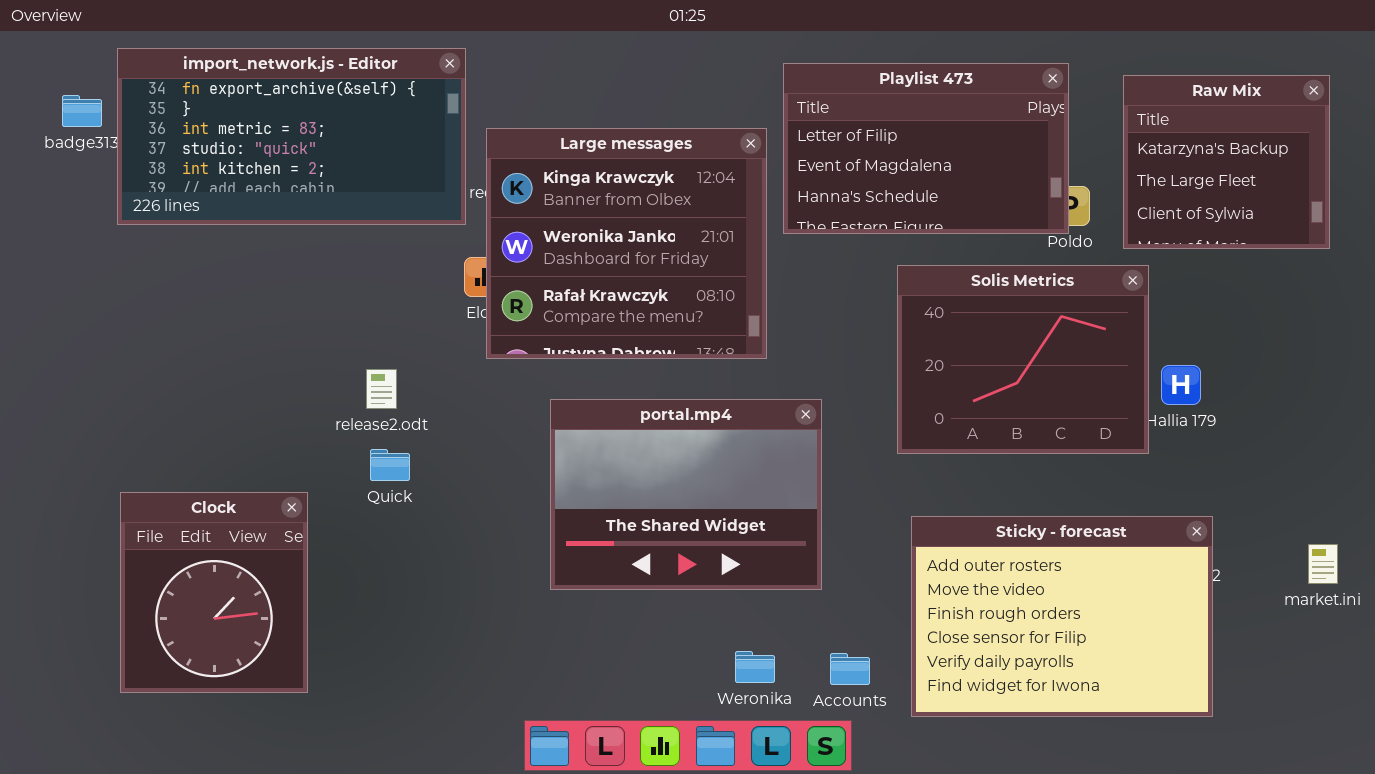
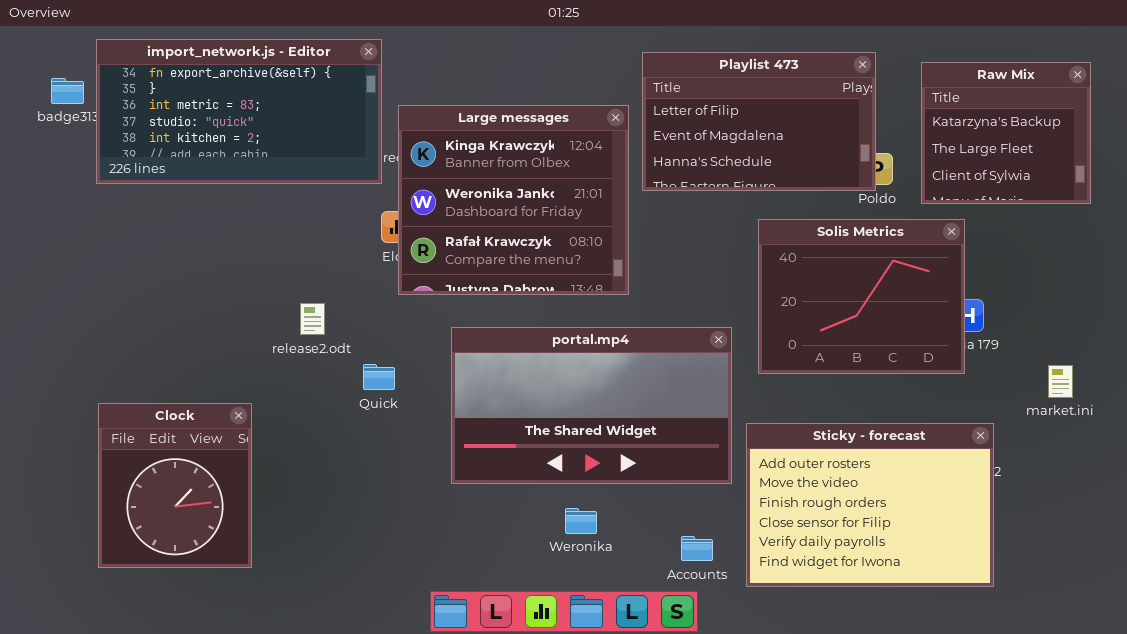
Solis Metrics: [897,265,1149,454] -> [758,219,965,374], moved
portal.mp4: [550,399,822,590] -> [451,327,732,484], resized
Quick: [370,449,410,481] -> [363,364,395,390], moved
market.ini: [1308,544,1338,584] -> [1048,365,1073,398], moved
Weronika: [735,651,775,683] -> [565,508,597,534], moved

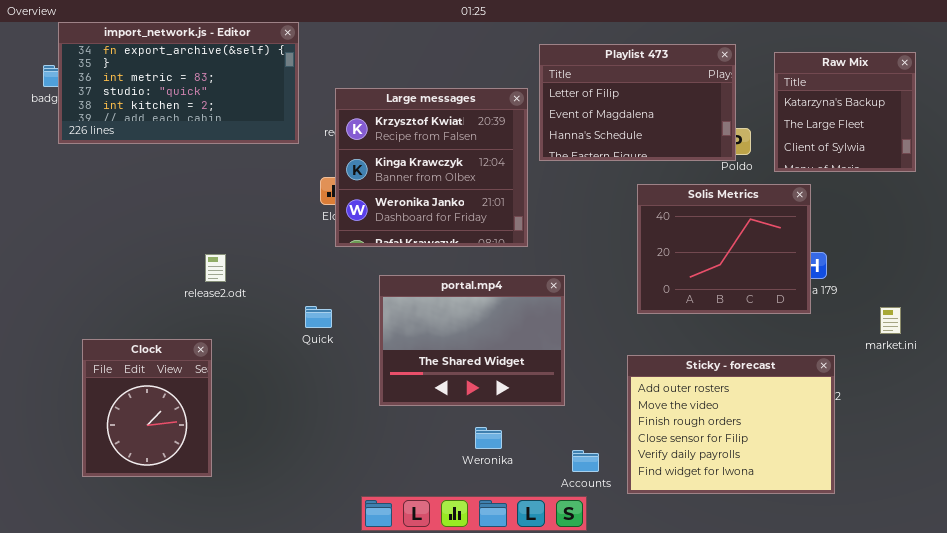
import_network.js - Editor: [96,39,382,184] -> [58,22,299,144], moved
Large messages: [398,105,629,295] -> [335,88,528,247], scrolled up 1 row
release2.odt: [300,303,325,335] -> [205,254,226,282], moved
portal.mp4: [451,327,732,484] -> [379,275,565,406], resized

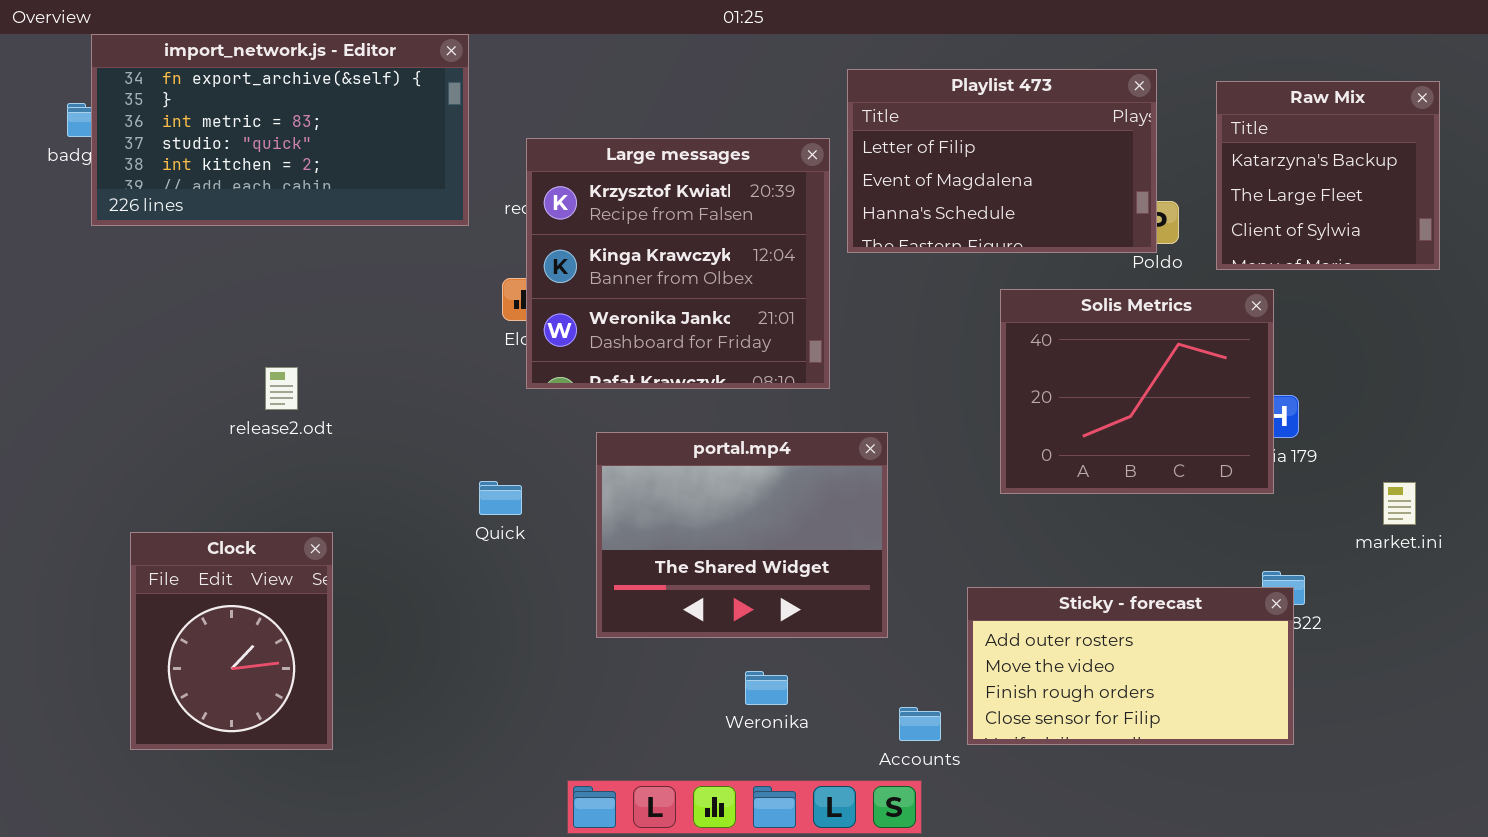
release2.odt: [205,254,226,282] -> [265,367,298,410], moved
Sticky - forecast: [627,355,835,494] -> [967,587,1294,745], moved, resized

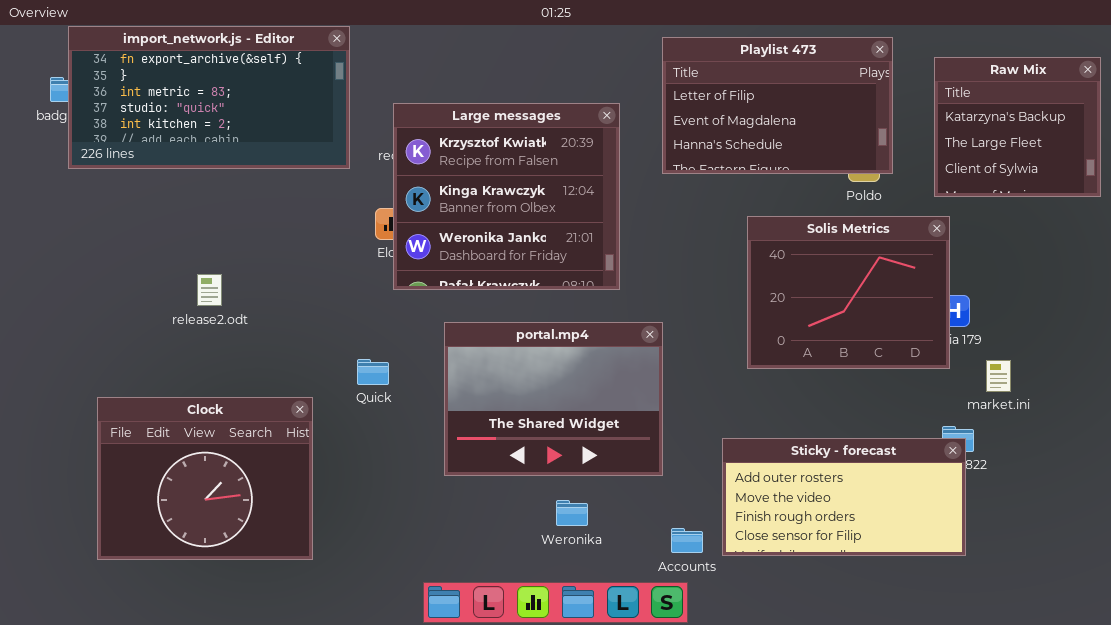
Playlist 473: [847,69,1157,253] -> [662,37,893,174], moved
Raw Mix: [1216,81,1440,270] -> [934,57,1101,197], moved
market.ini: [1383,482,1416,525] -> [986,360,1011,392], moved
Clock: [130,532,333,750] -> [97,397,313,560], resized

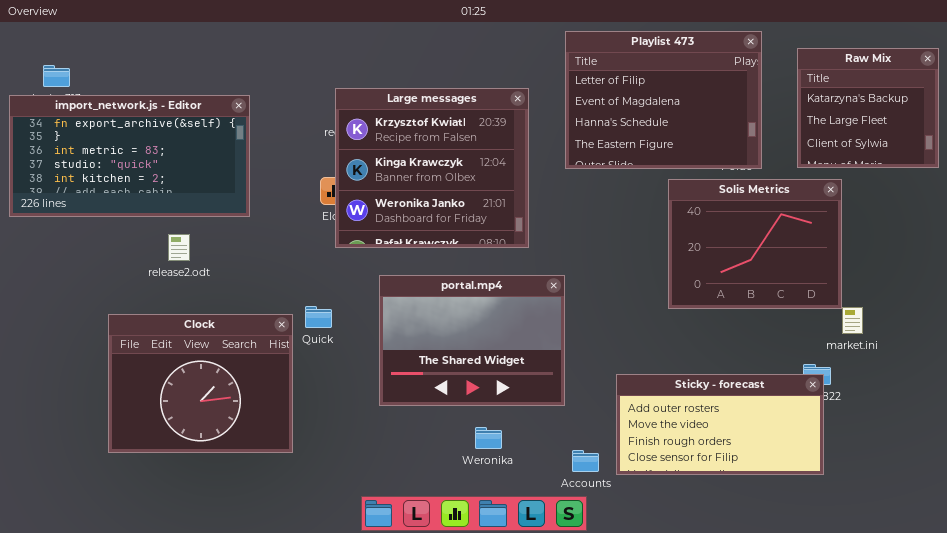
import_network.js - Editor: [68,26,350,169] -> [9,95,250,217], moved
Playlist 473: [662,37,893,174] -> [565,31,762,169], resized
Solis Metrics: [747,216,950,369] -> [668,179,842,309], moved
Clock: [97,397,313,560] -> [108,314,293,453], moved

